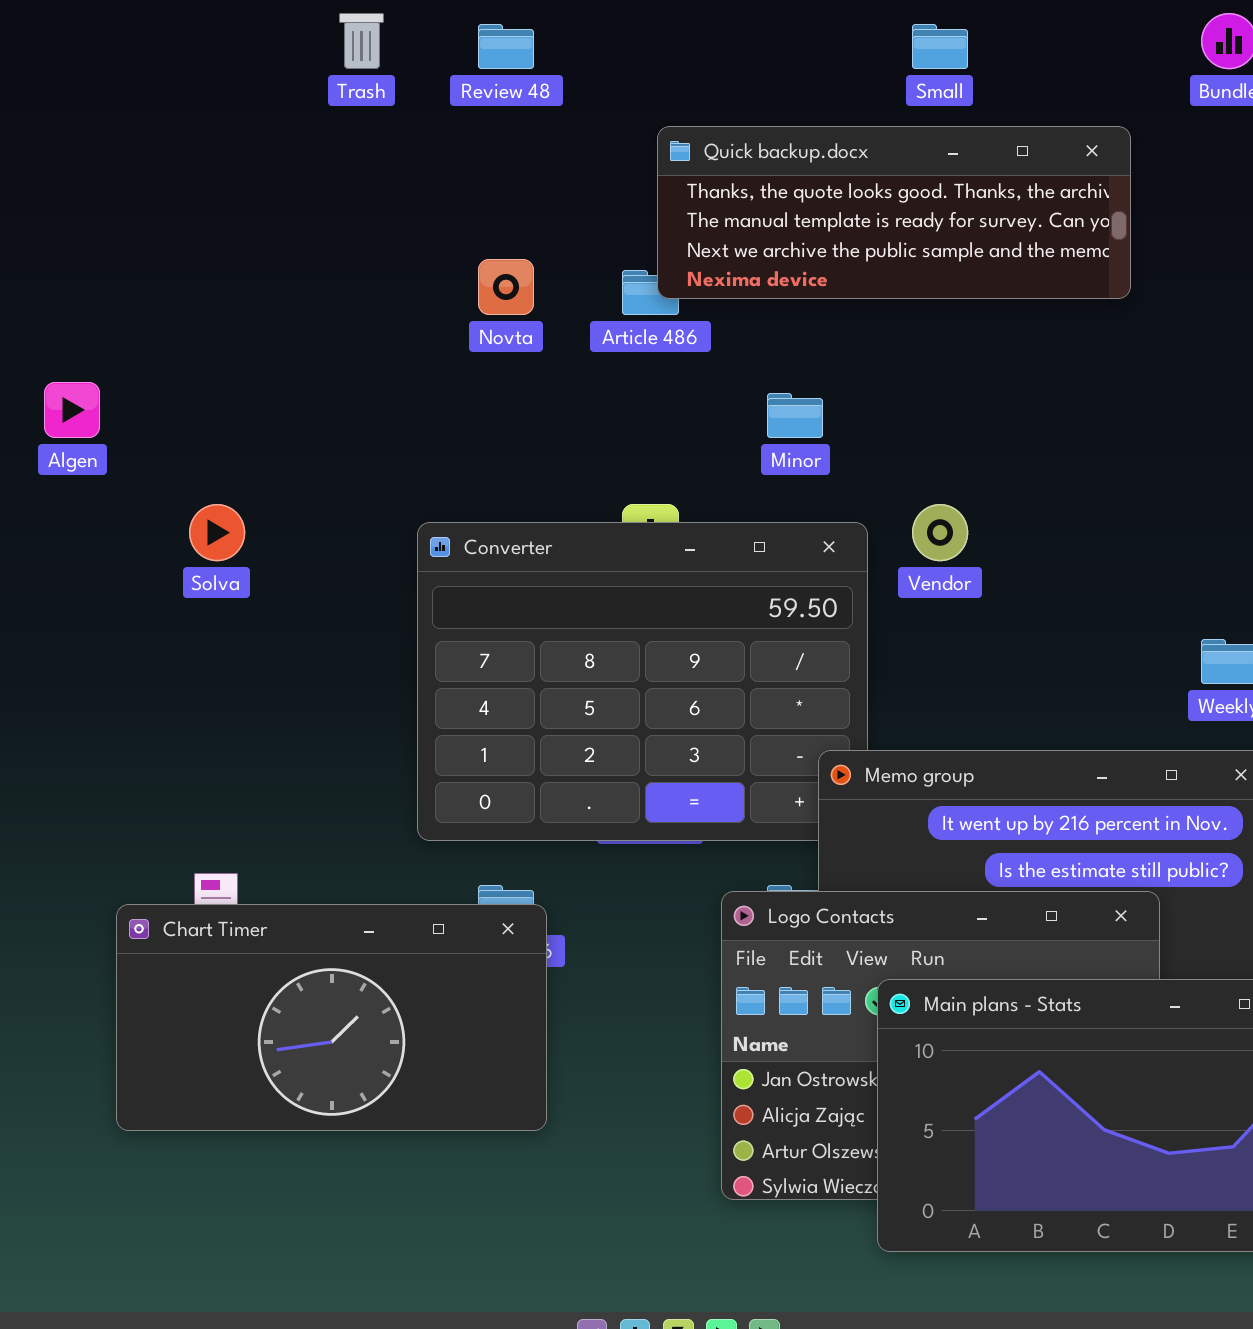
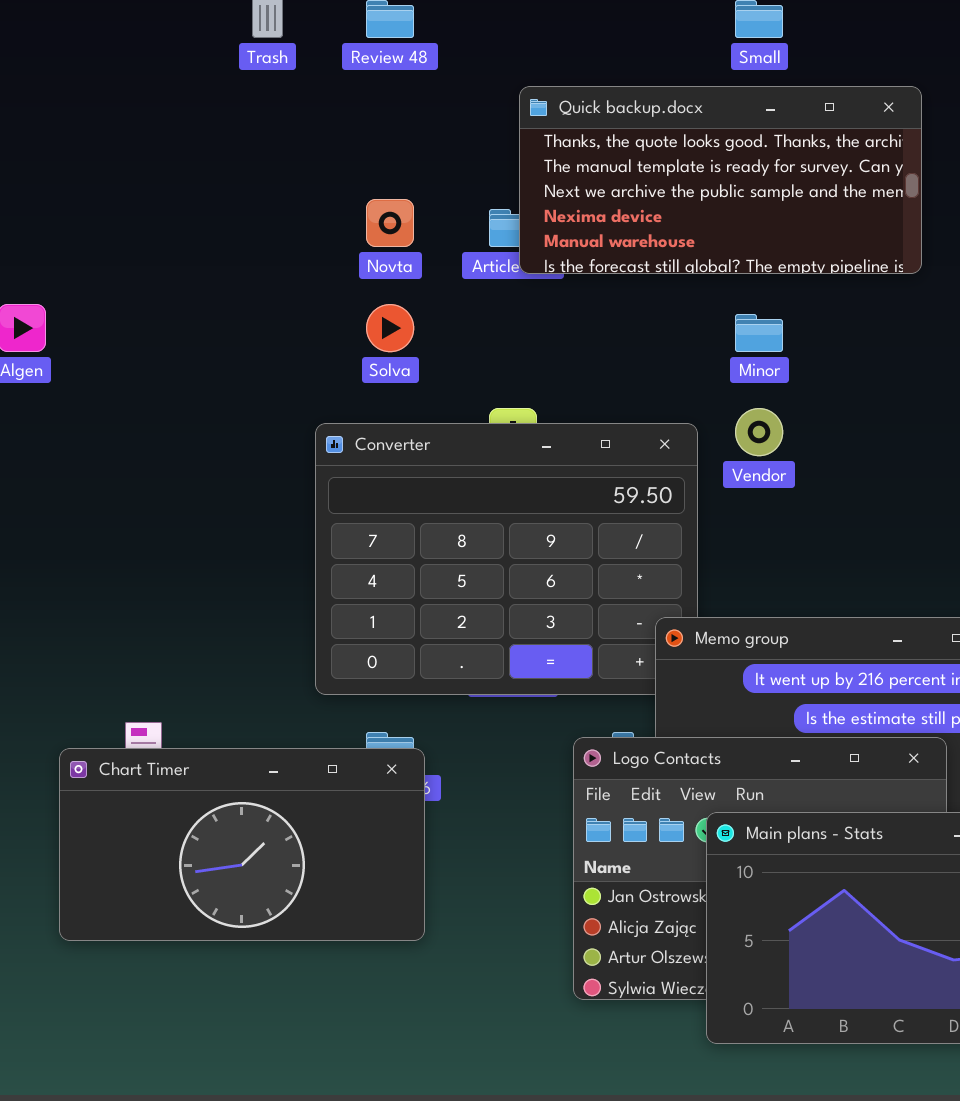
Quick backup.docx: [657,126,1131,299] -> [519,86,922,274], resized
Minor: [767,393,823,438] -> [735,314,783,352], moved
Solva: [189,504,245,561] -> [366,304,414,352], moved

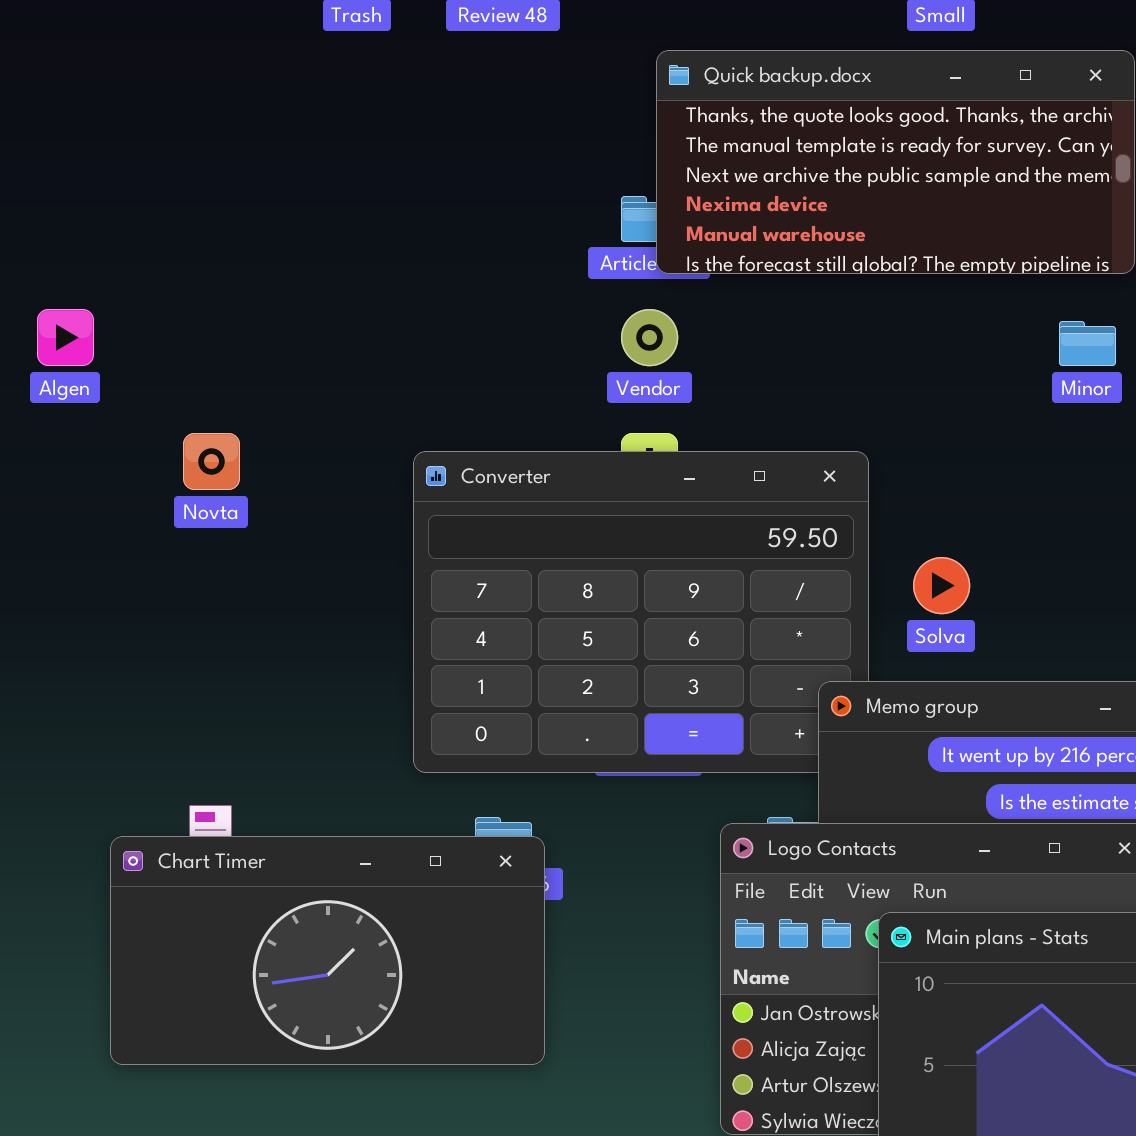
Novta: [366,199,414,247] -> [183,433,240,490], moved
Solva: [366,304,414,352] -> [913,557,970,614], moved
Minor: [735,314,783,352] -> [1059,321,1116,366], moved
Vendor: [735,408,783,456] -> [621,309,678,366], moved

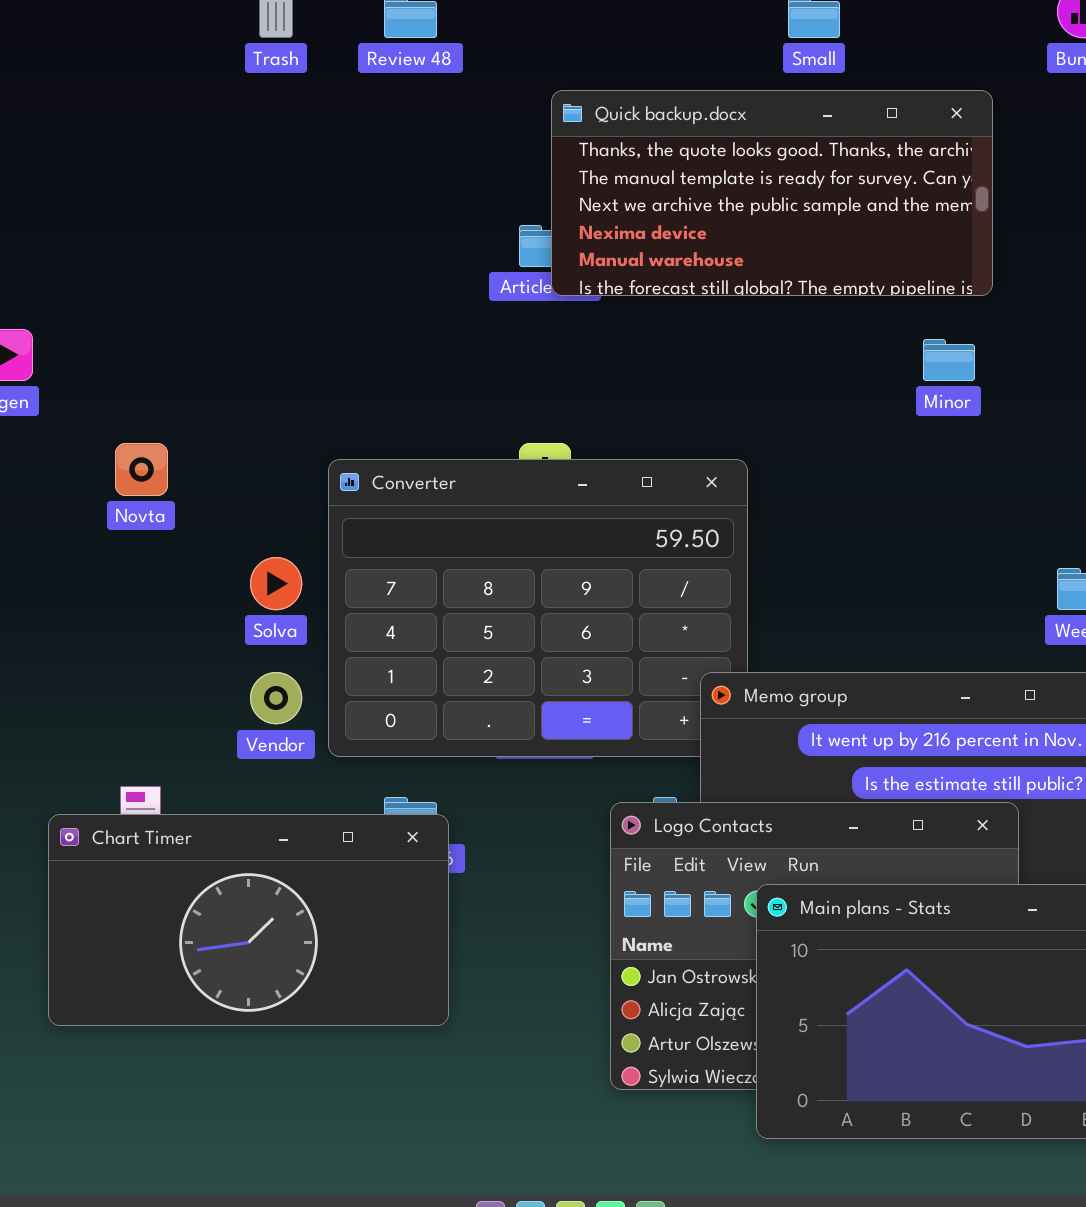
Vendor: [621,309,678,366] -> [250,672,302,724], moved
Solva: [913,557,970,614] -> [250,557,302,610], moved

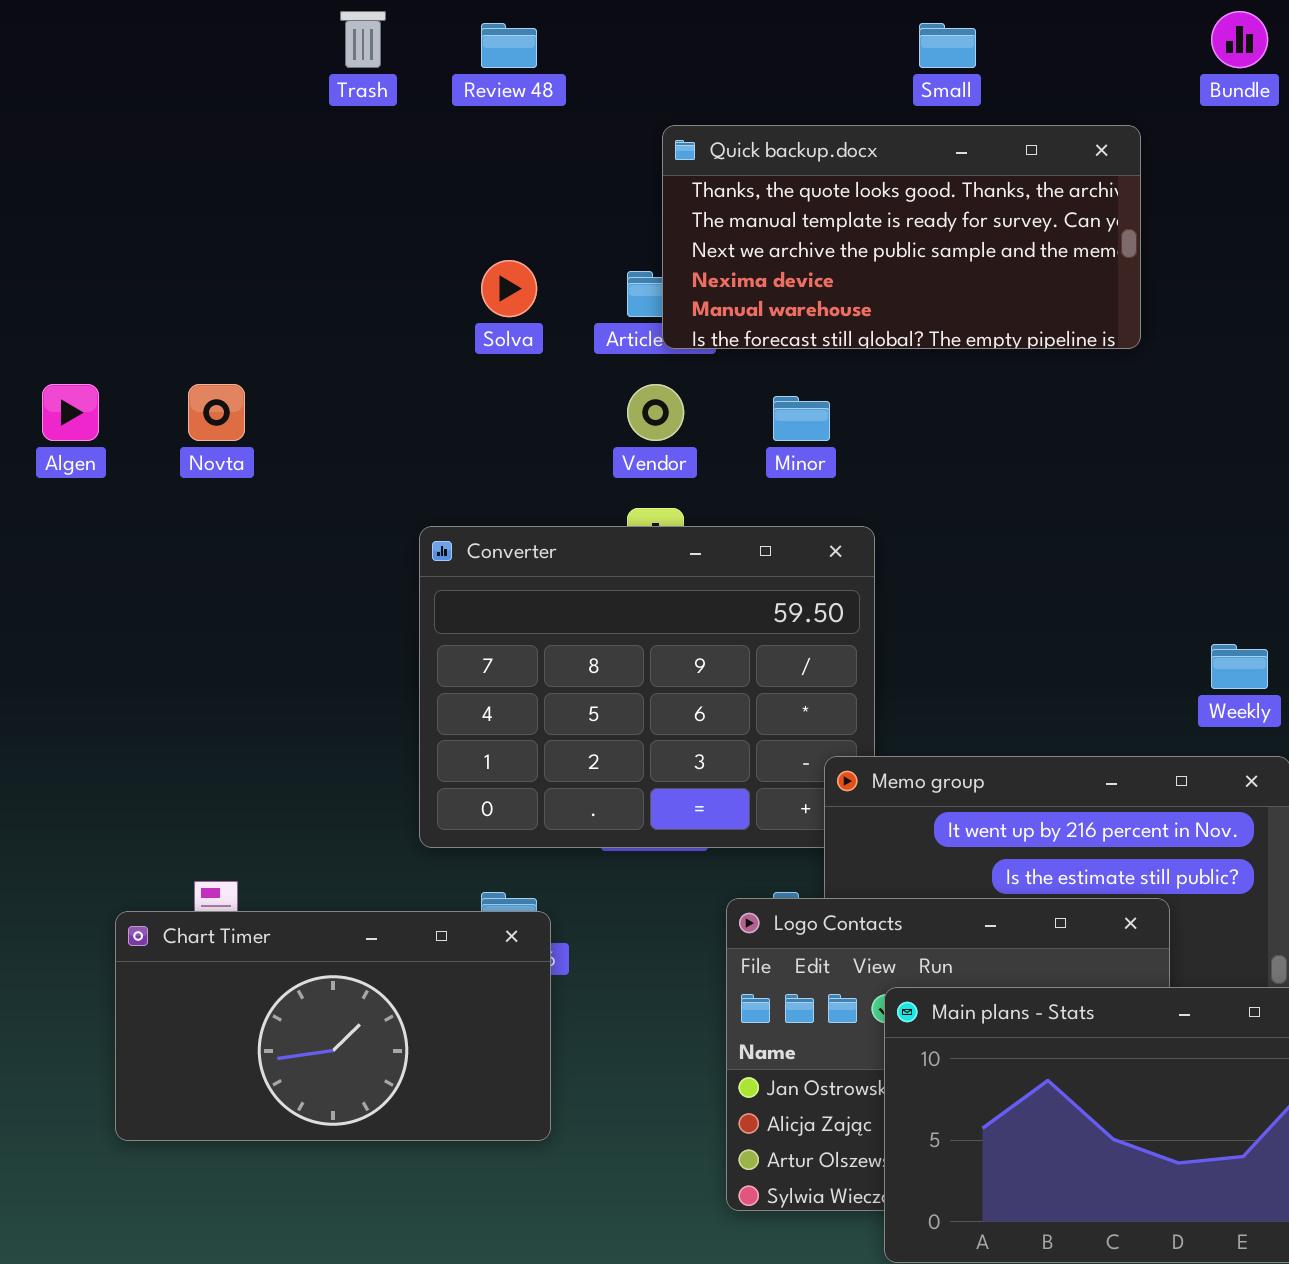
Minor: [923,339,975,381] -> [773,396,830,441], moved
Novta: [115,443,168,496] -> [188,384,245,441], moved
Solva: [250,557,302,610] -> [481,260,537,317], moved
Vendor: [250,672,302,724] -> [627,384,684,441], moved

